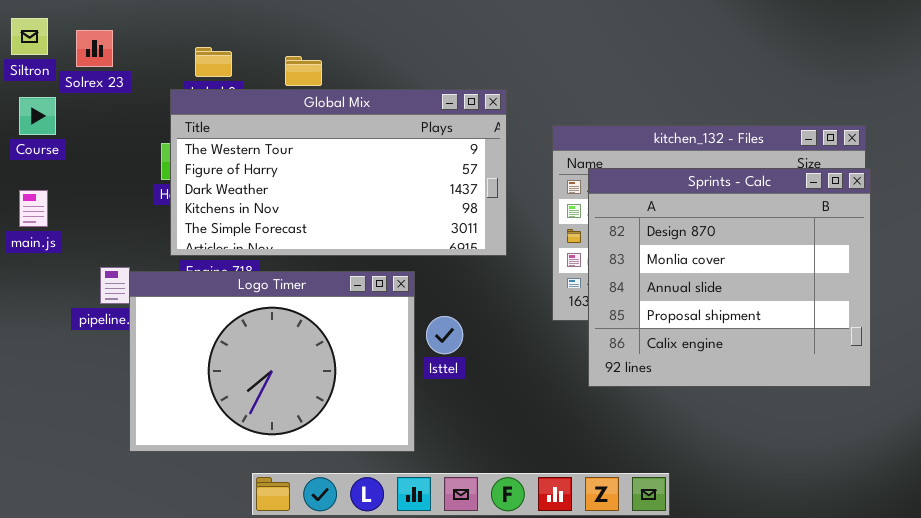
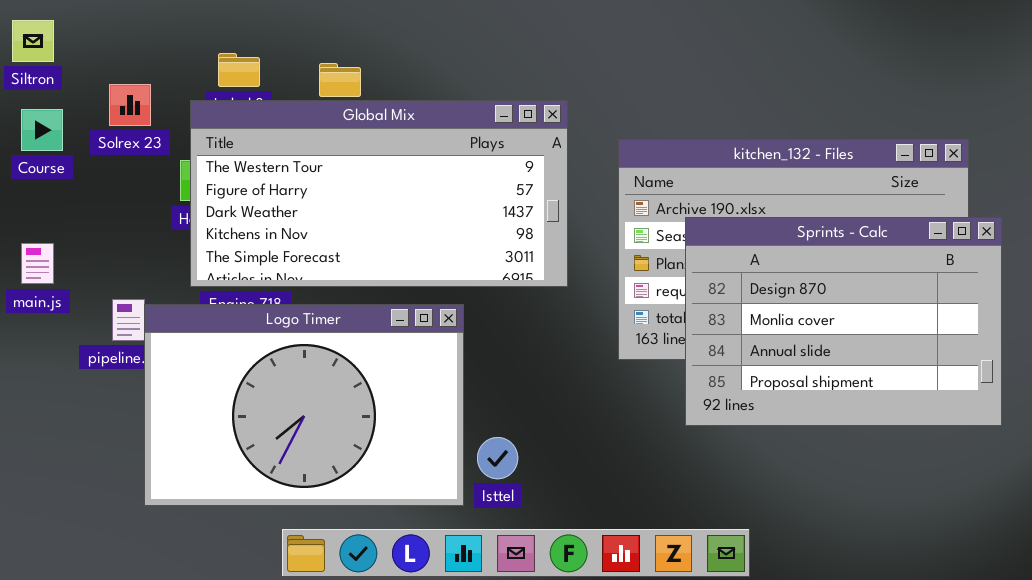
Solrex 23: [76,30,113,67] -> [109,84,151,126], moved
Sprints - Calc: [588,168,871,387] -> [685,217,1002,426], moved, resized
main.js: [19,190,48,227] -> [21,243,54,284], moved
Isttel: [426,316,463,354] -> [477,437,518,479], moved

